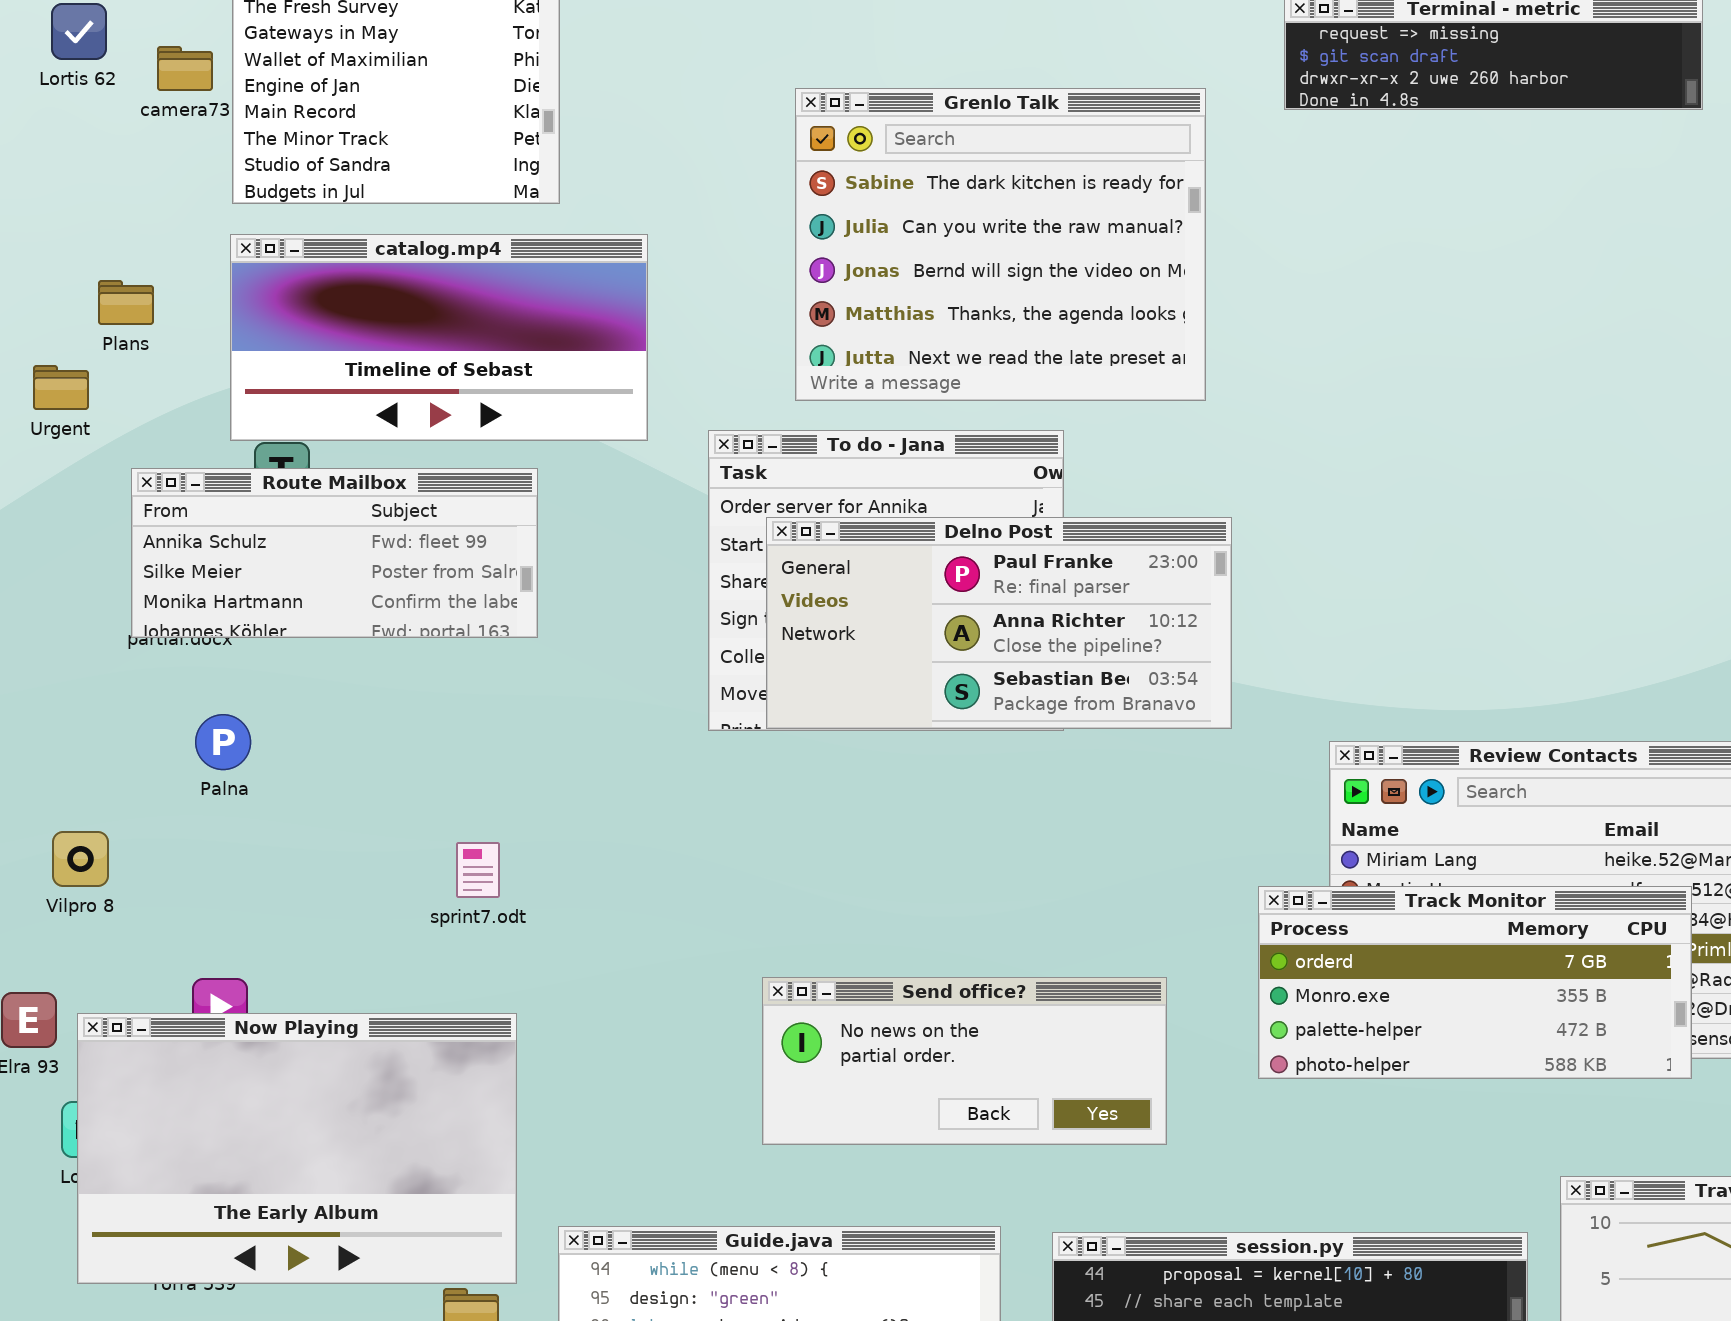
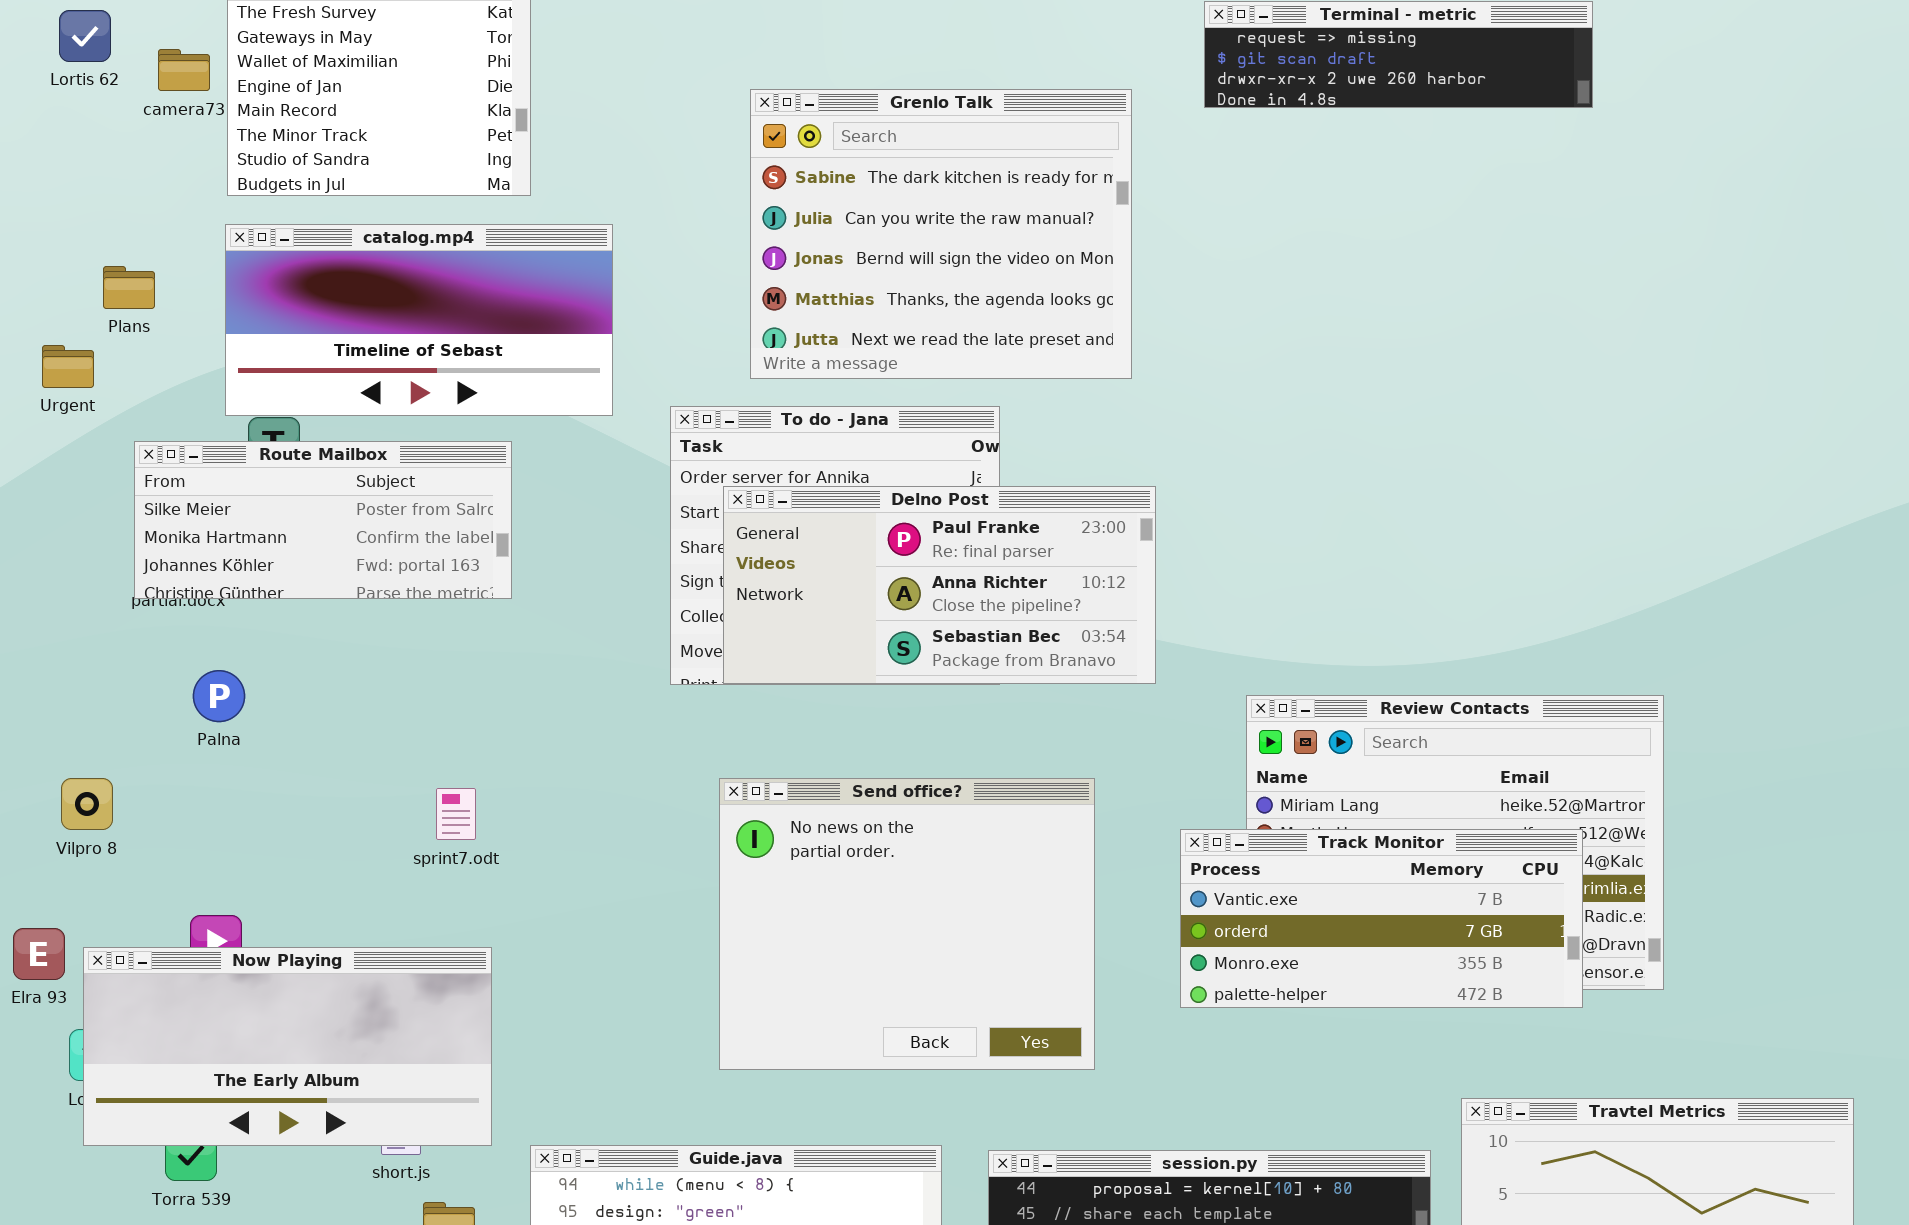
Route Mailbox: [131,468,538,638] -> [134,441,512,599], scrolled down 1 row
Track Monitor: [1258,886,1692,1079] -> [1180,829,1583,1008], scrolled up 1 row
Send office?: [762,977,1167,1145] -> [719,778,1095,1070], resized
Now Playing: [77,1013,517,1284] -> [83,947,492,1146], resized

